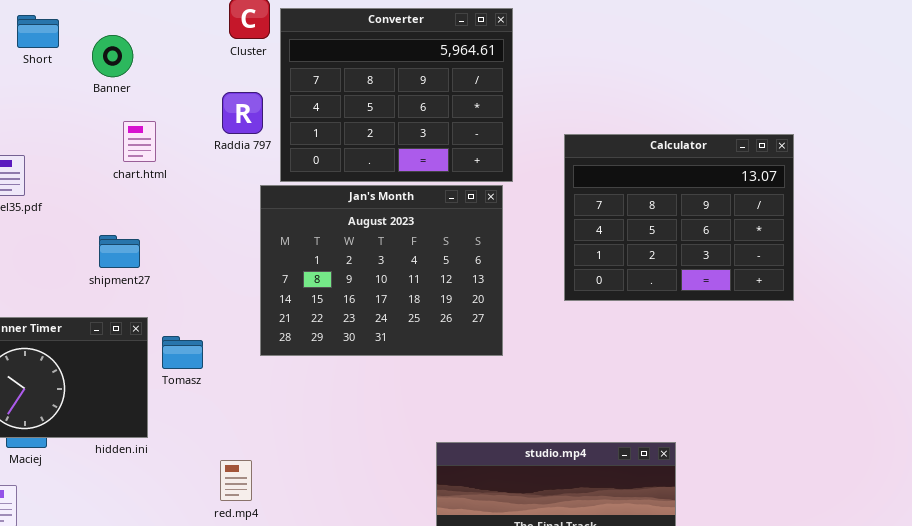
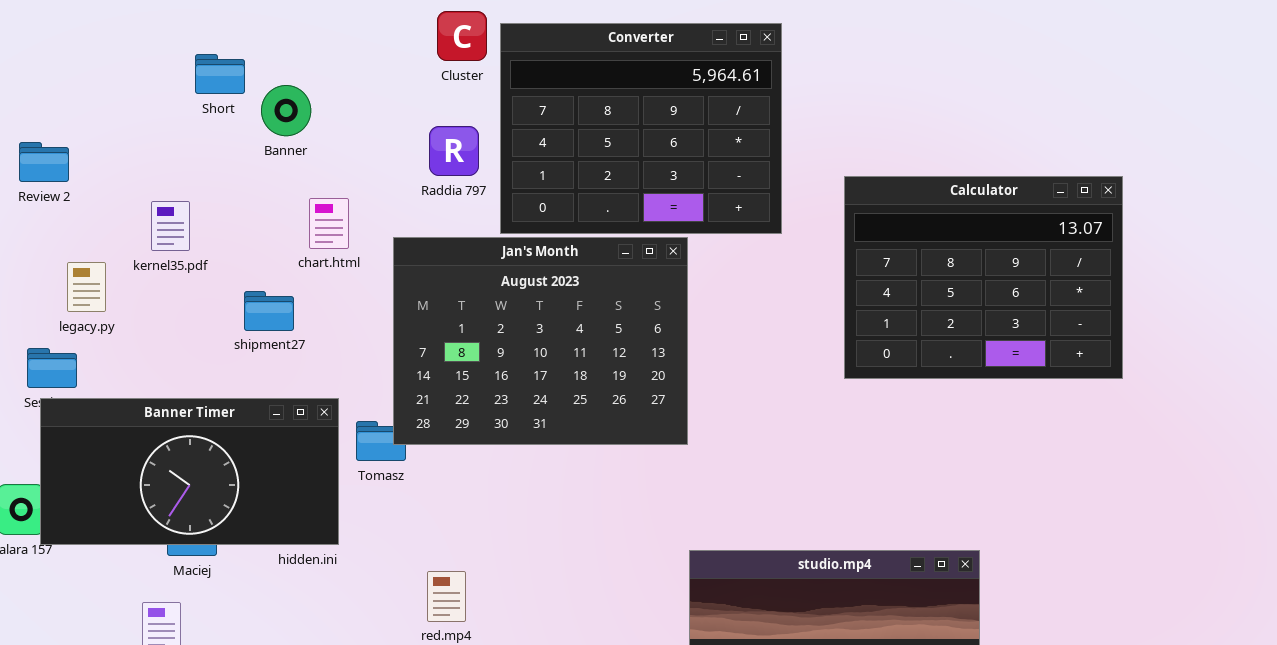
Short: [17,15,59,48] -> [195,54,245,94], moved
Banner: [92,35,133,77] -> [261,85,311,136], moved
chart.html: [123,121,156,162] -> [309,198,349,249], moved
Jan's Month: [260,185,503,356] -> [393,237,688,445], moved
shipment27: [99,235,140,268] -> [244,291,294,331], moved

